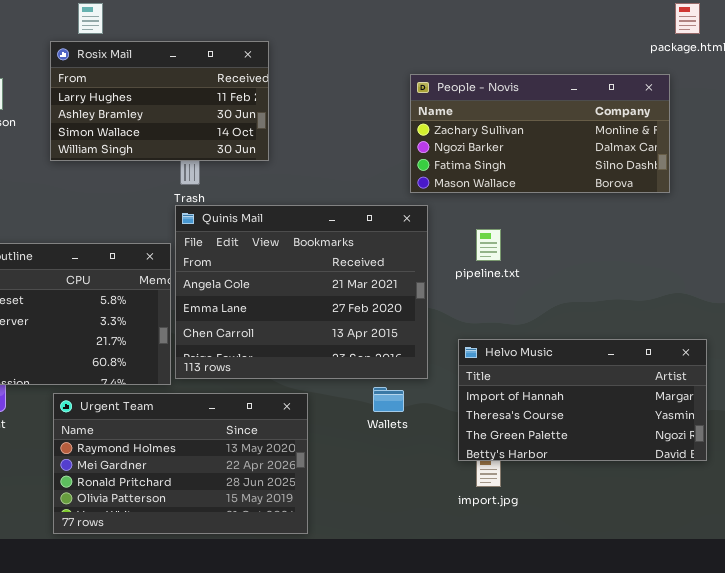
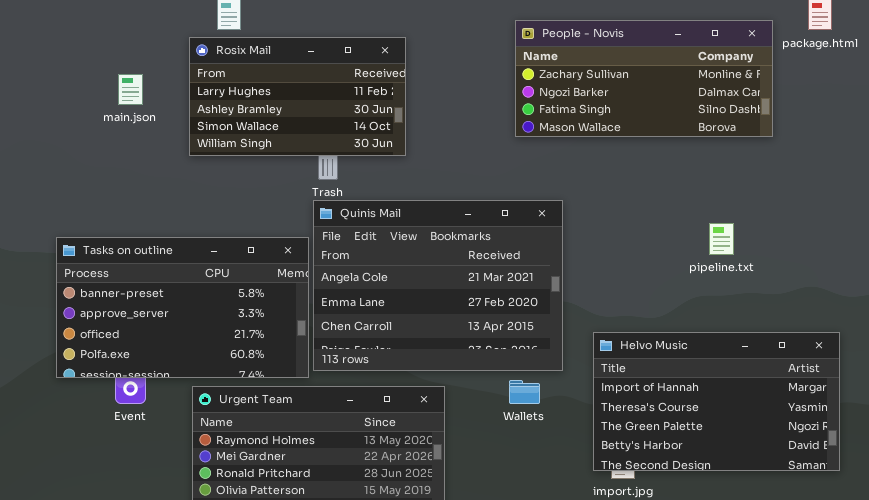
People - Novis: [410,74,670,193] -> [515,20,773,137], moved
pipeline.txt: [476,229,501,261] -> [709,223,734,255], moved
Helvo Music: [458,339,707,461] -> [593,332,840,471], resized

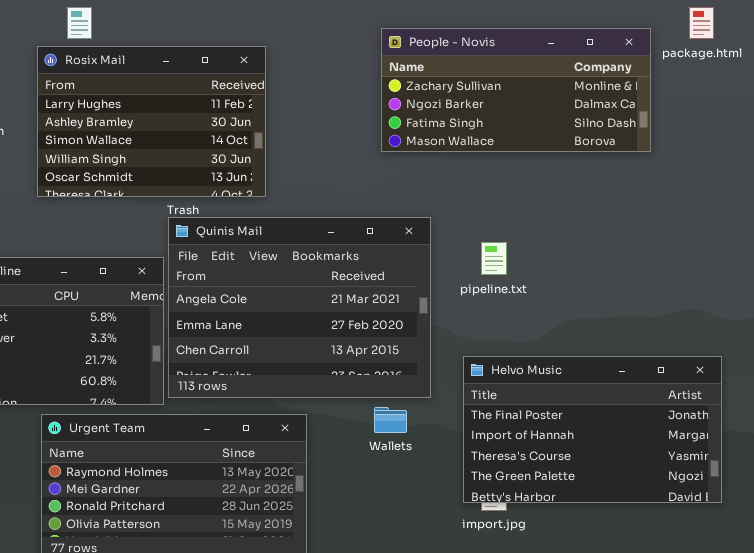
Rosix Mail: [189,37,406,156] -> [37,46,266,197], resized
pipeline.txt: [709,223,734,255] -> [481,242,507,275], moved
Helvo Music: [593,332,840,471] -> [463,356,722,503], scrolled up 1 row

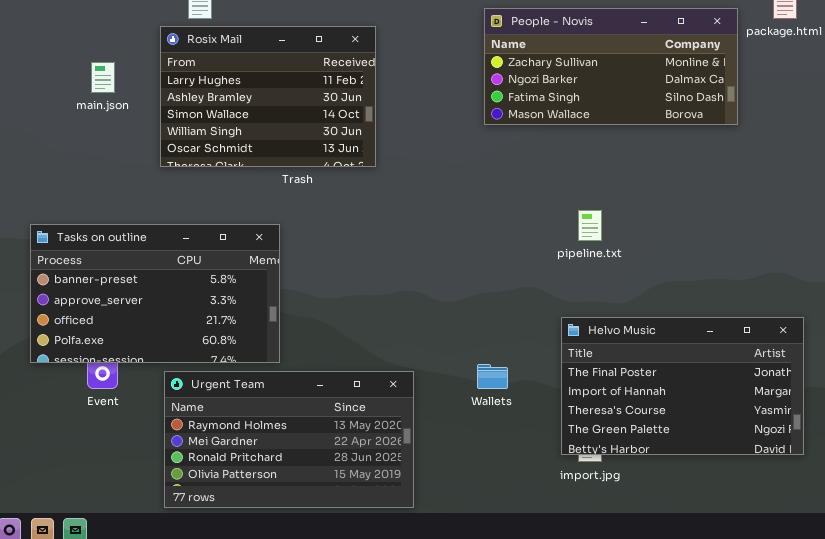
Quinis Mail: [168,217,431,398] -> none, closed

